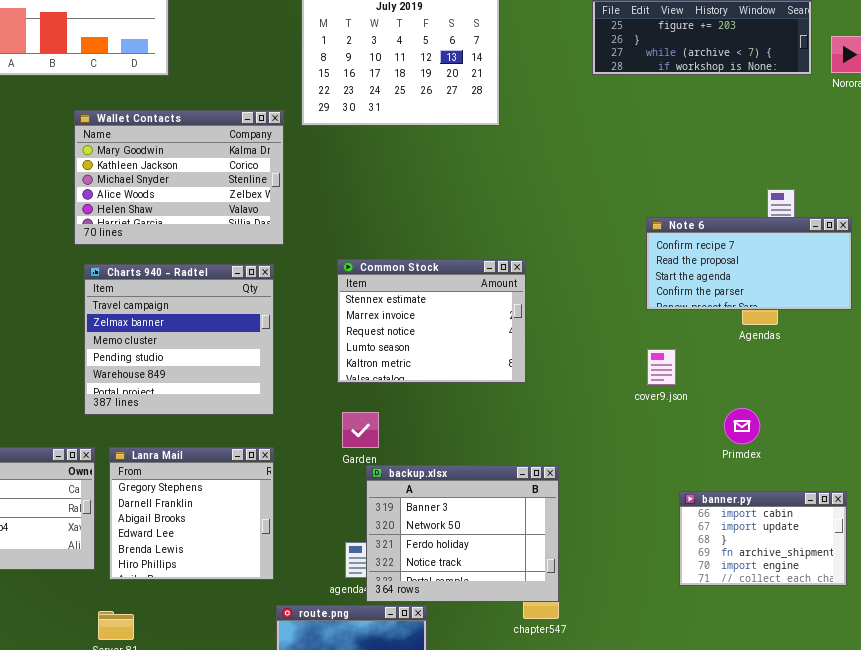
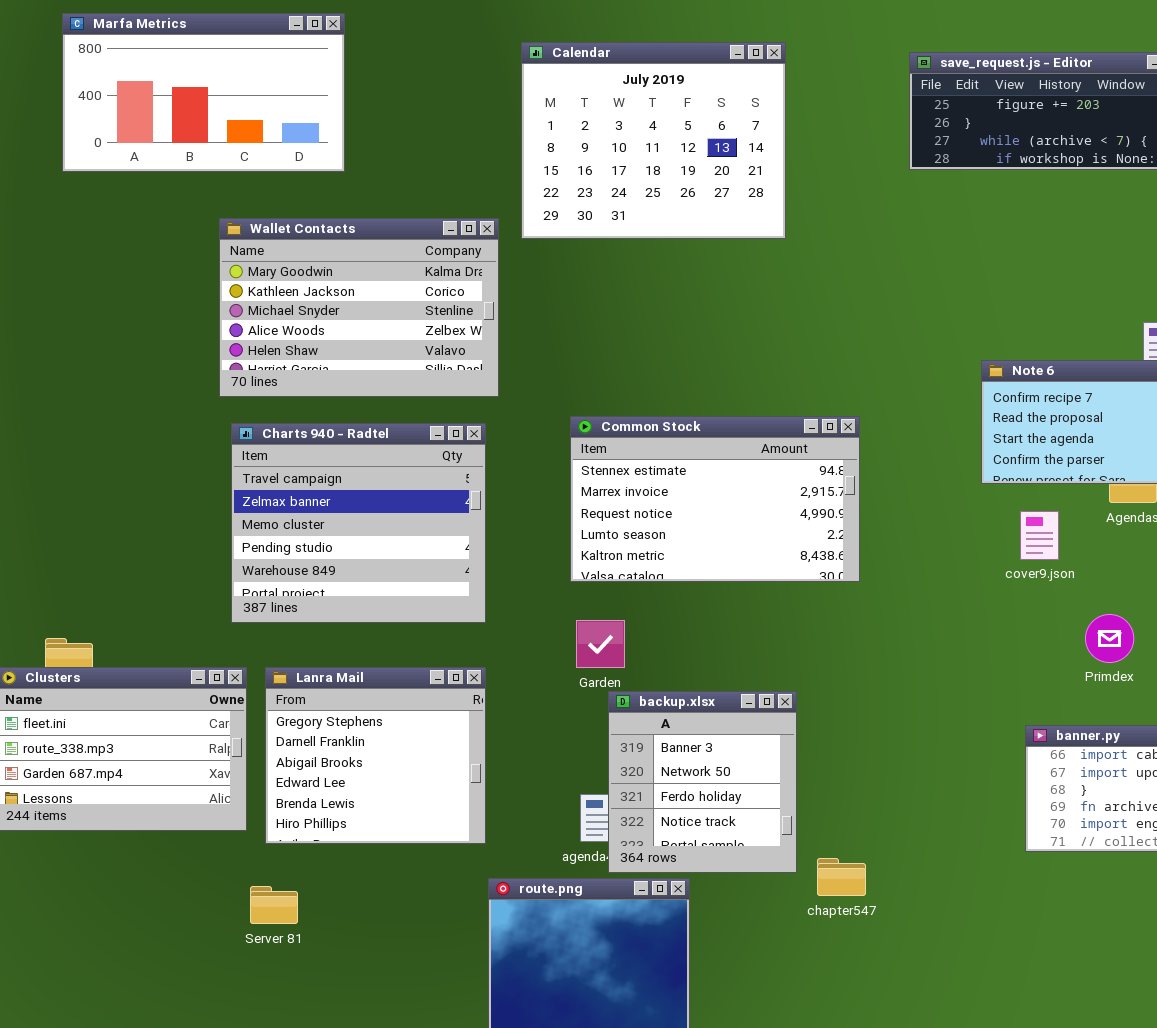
Common Stock: [337,259,526,383] -> [570,416,860,582], resized
cover9.json: [647,349,676,385] -> [1020,511,1059,560], moved
backup.xlsx: [366,465,559,602] -> [608,691,797,873], resized

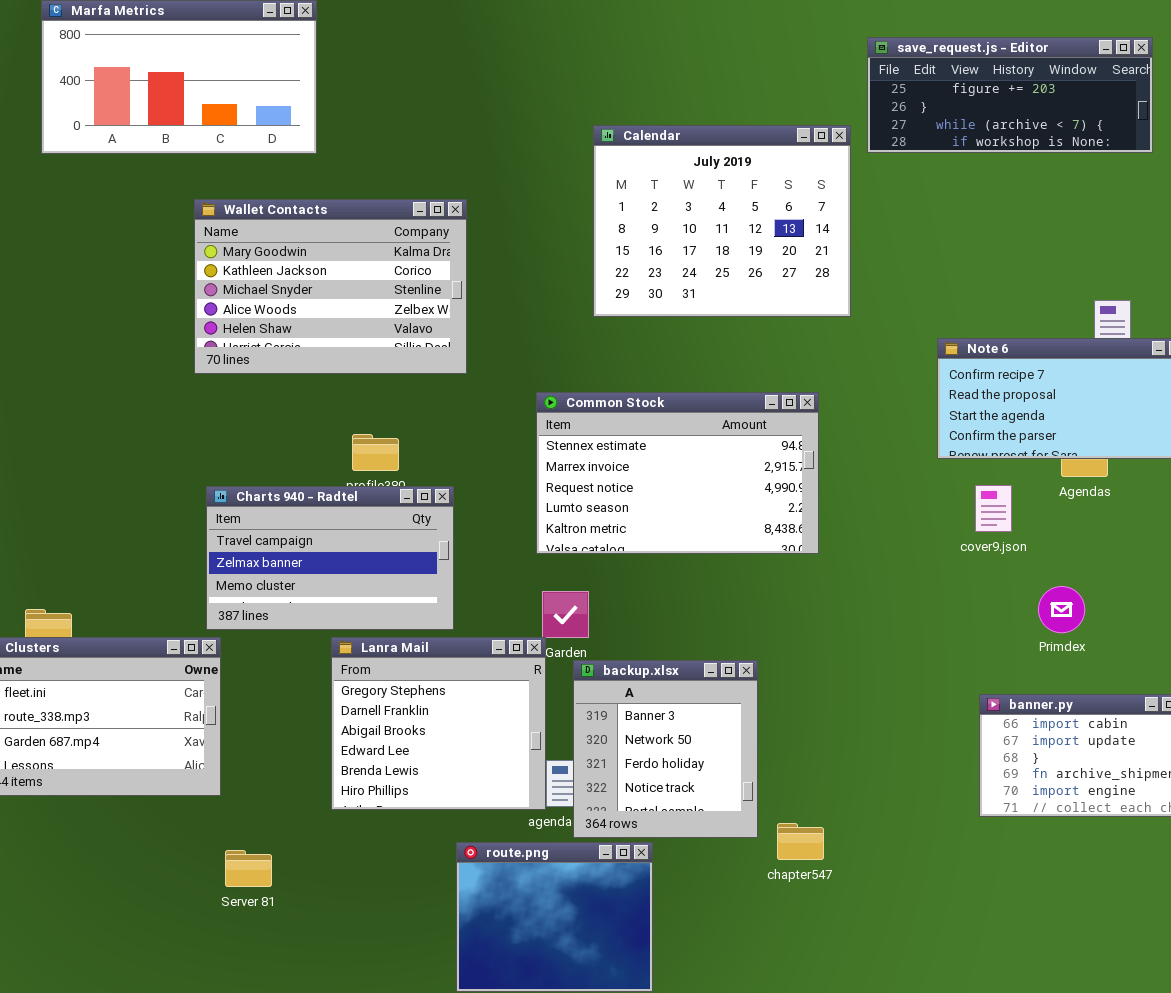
Calendar: [521,42,786,239] -> [593,125,851,317], moved
Charts 940 - Radtel: [231,423,486,623] -> [206,486,454,630], moved, resized
Lanra Mail: [265,667,486,844] -> [331,637,546,810], moved

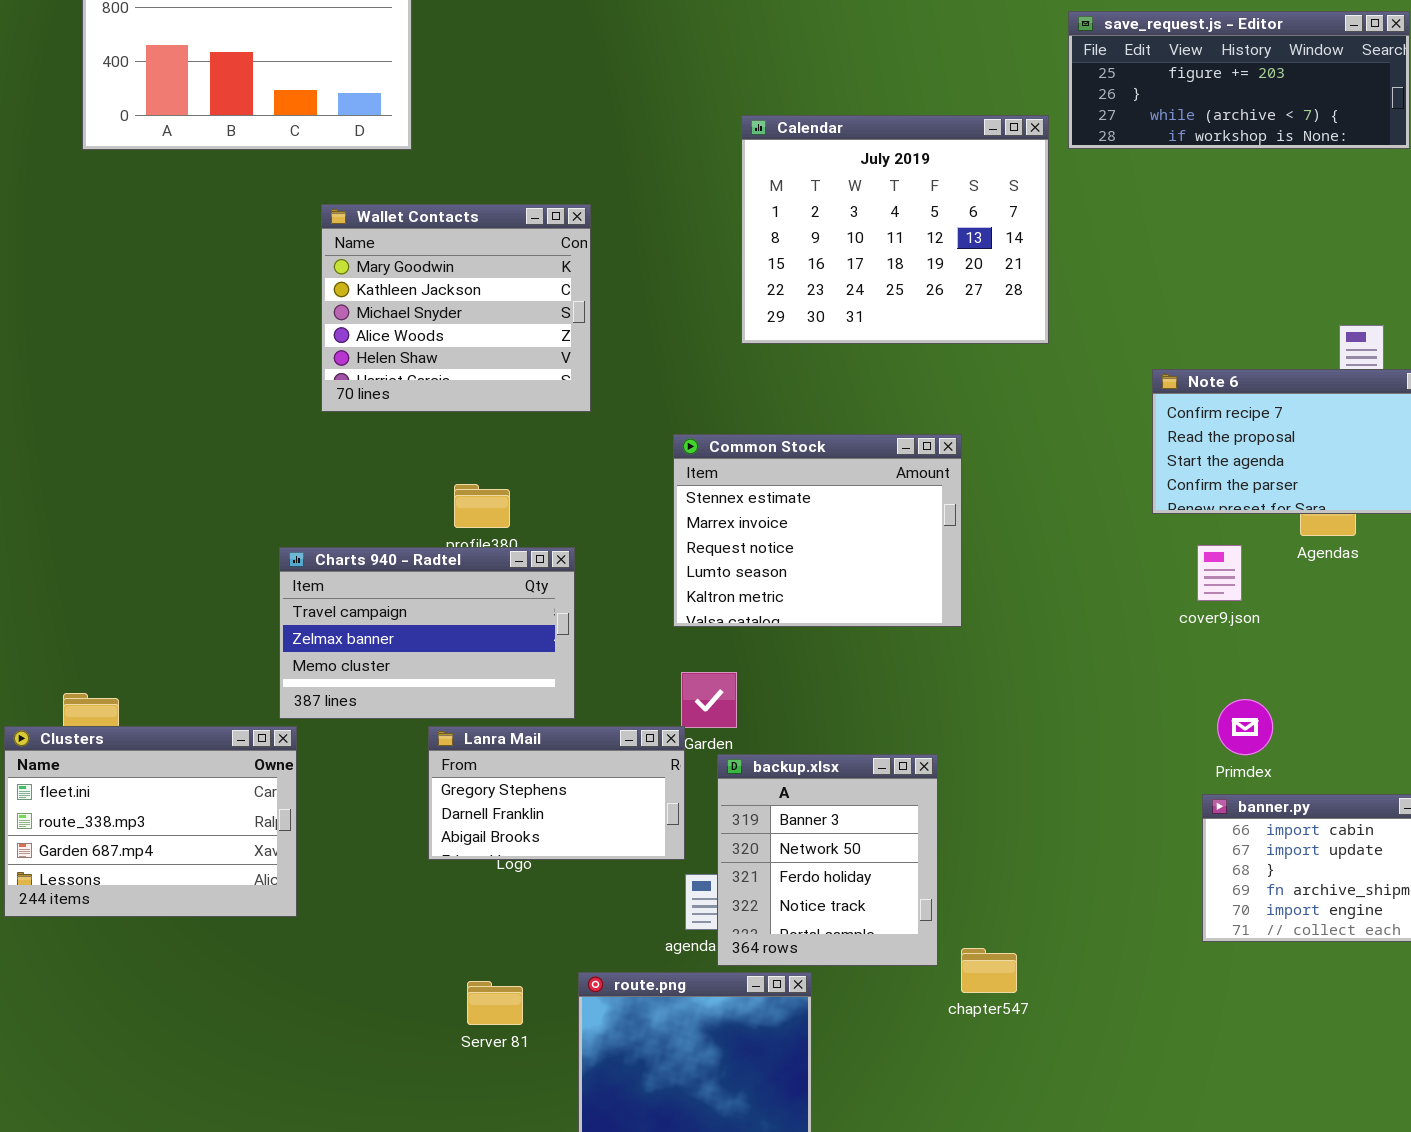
Wallet Contacts: [194,199,467,374] -> [321,204,591,412], resized
Common Stock: [536,392,819,554] -> [673,434,962,627], resized
Primdex: [1038,586,1085,633] -> [1217,699,1273,755], moved
Lanra Mail: [331,637,546,810] -> [428,726,685,860], resized
Server 81: [225,850,272,887] -> [467,981,523,1025], moved

